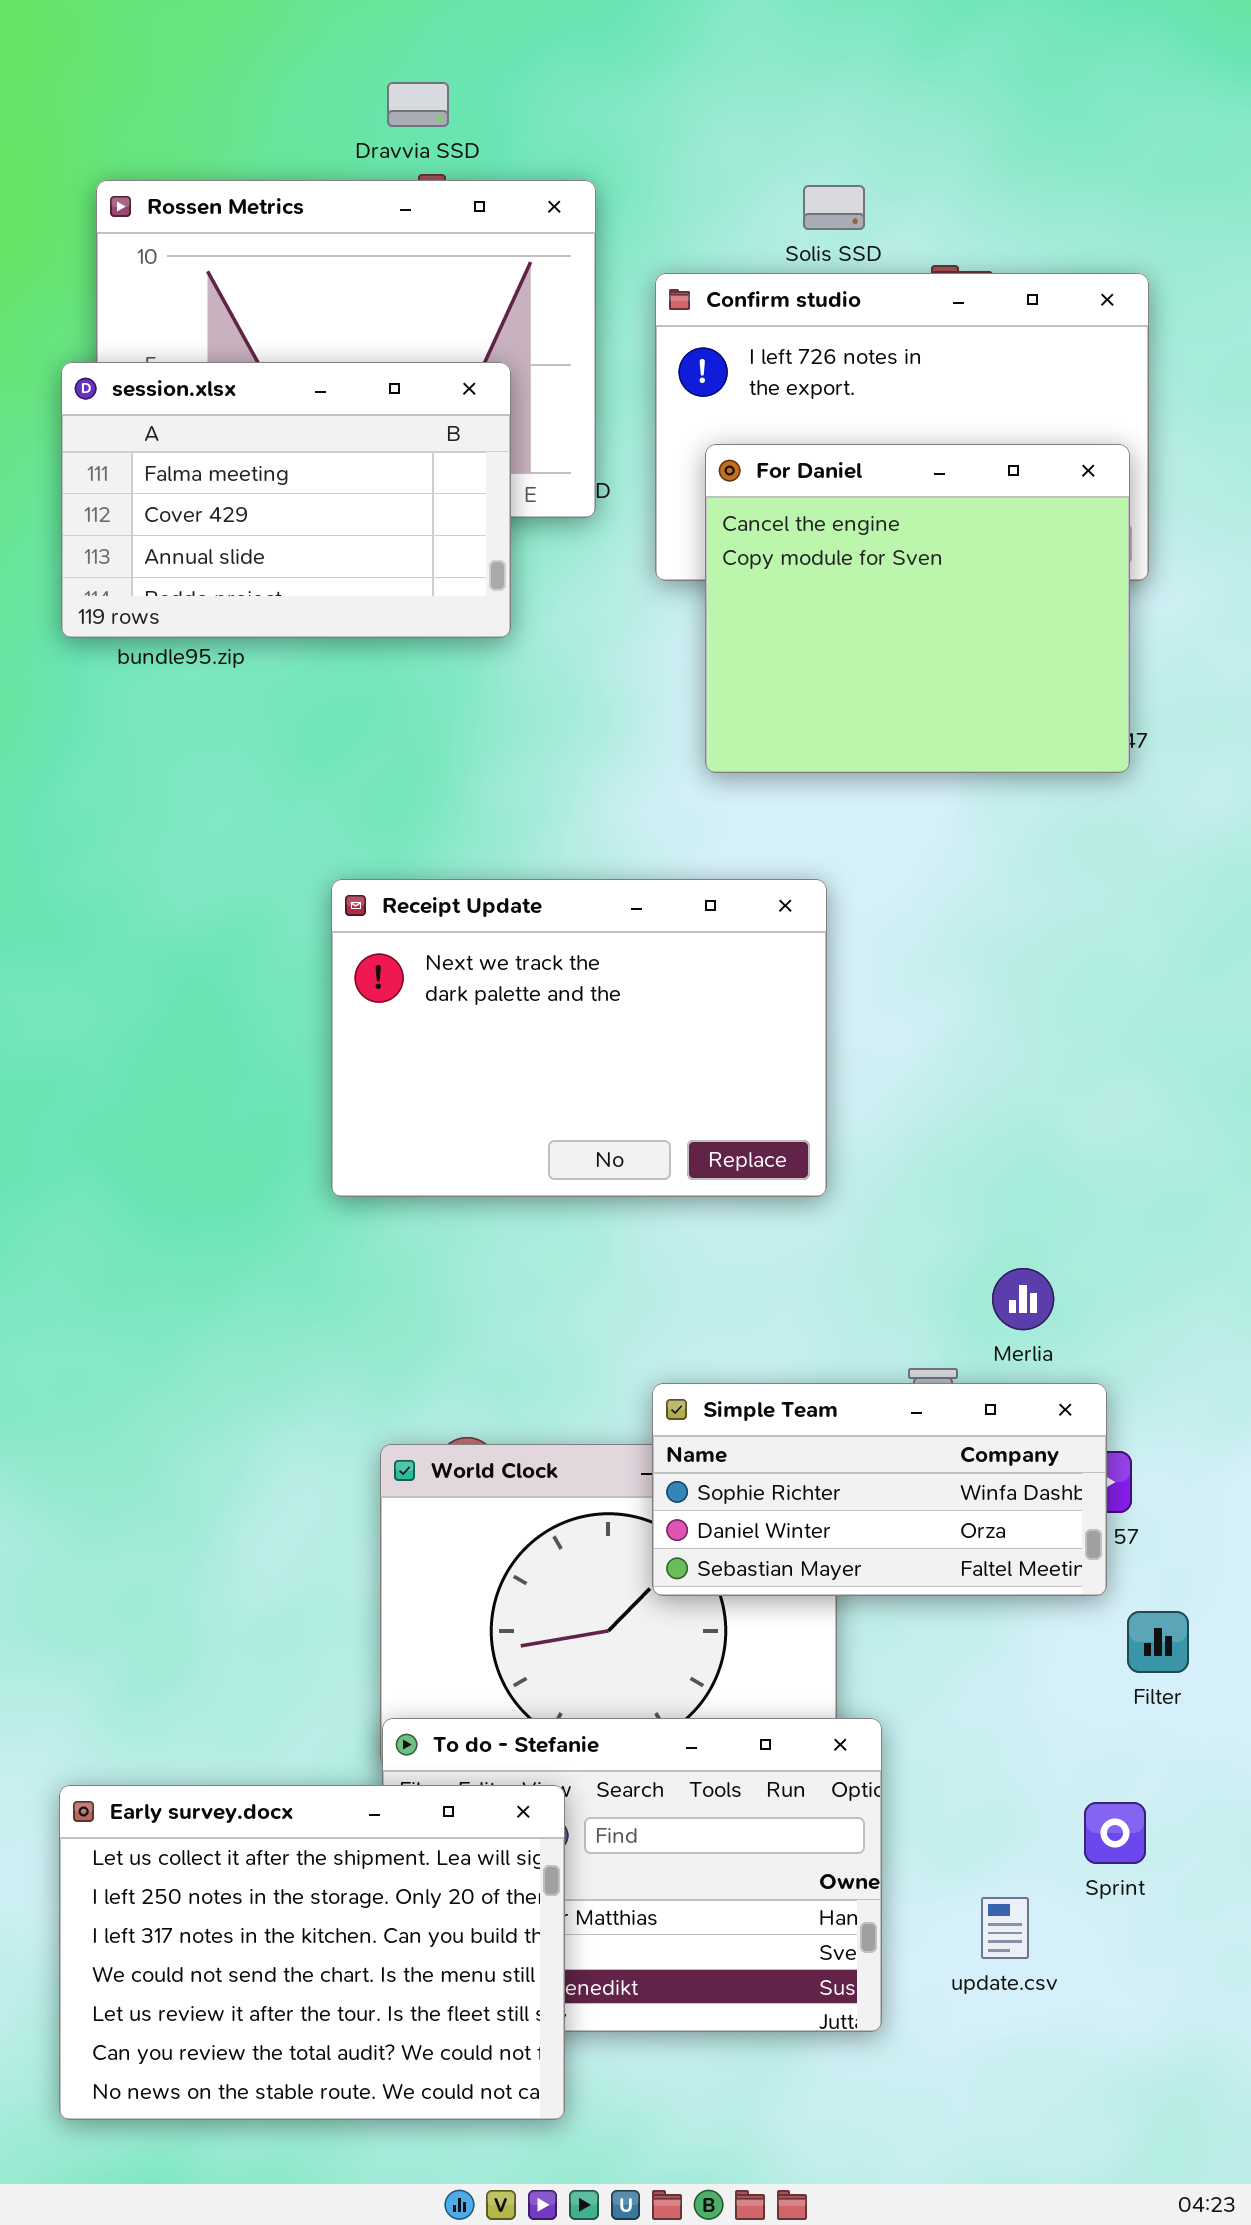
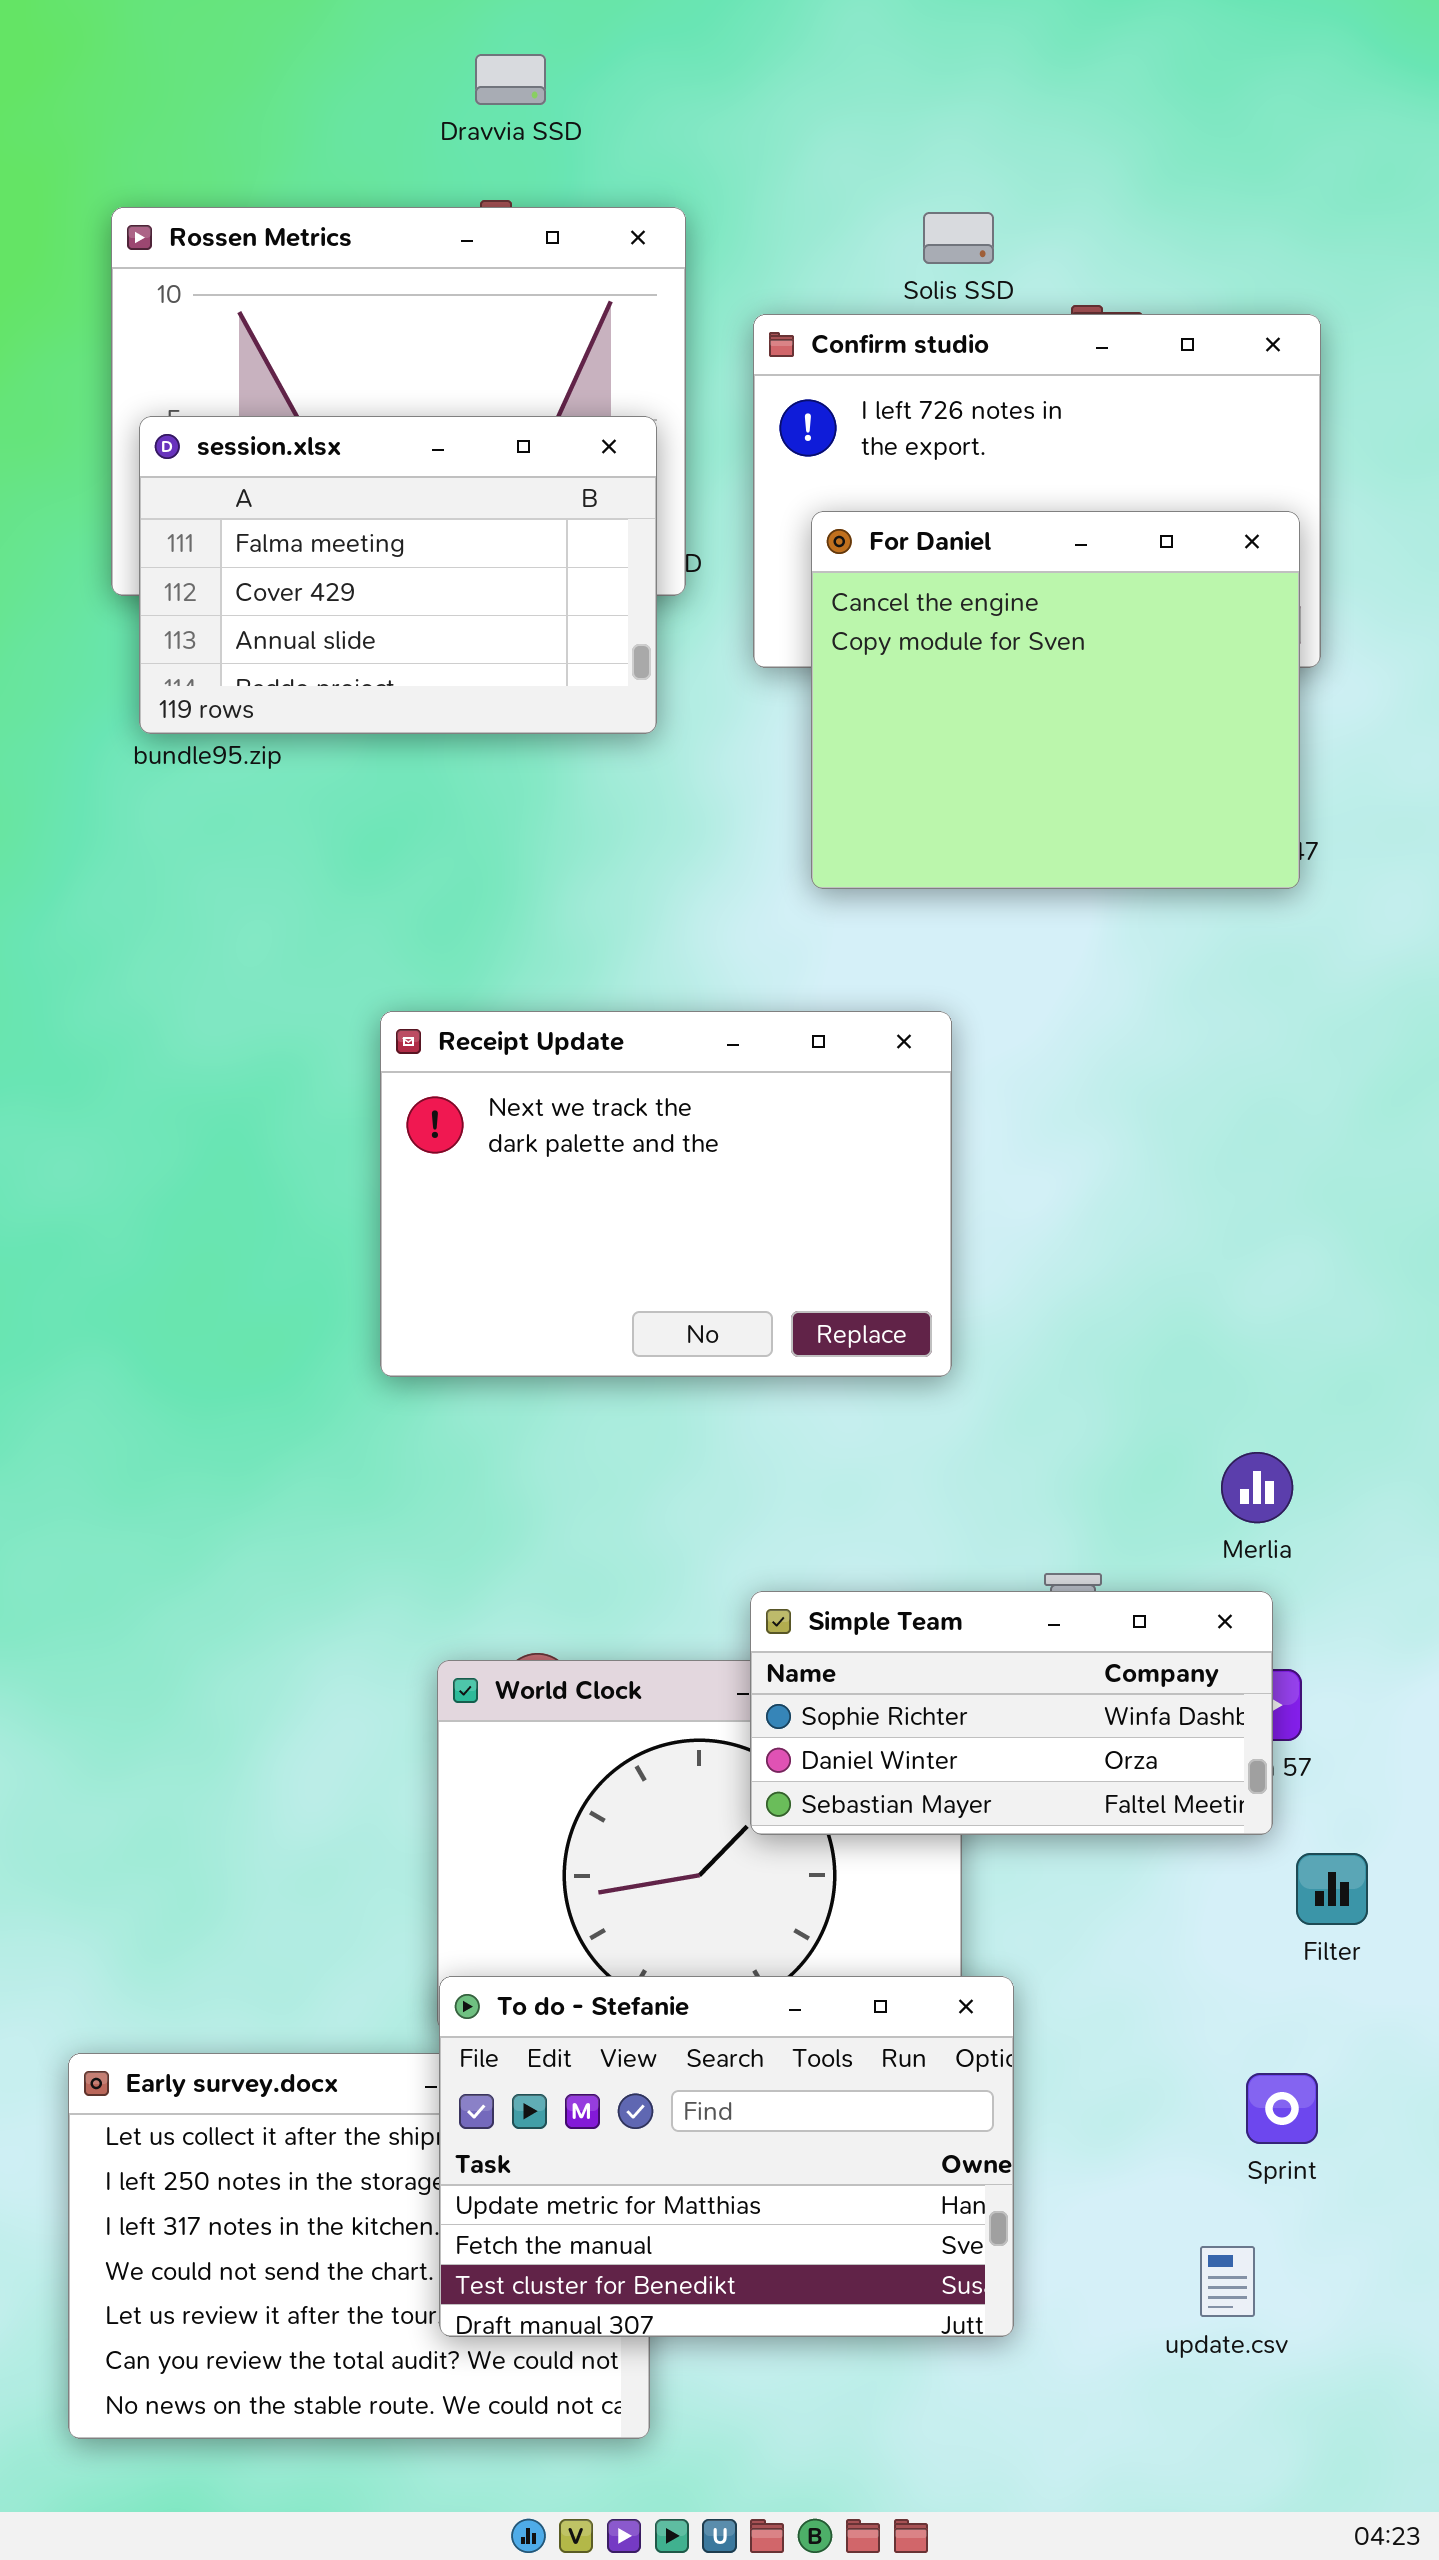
Dravvia SSD: [387,82,449,127] -> [475,54,546,105], moved
session.xlsx: [61,362,511,638] -> [139,416,657,734], moved
Merlia: [992,1268,1054,1330] -> [1221,1452,1293,1523], moved
To do - Stefanie: [382,1718,882,2032] -> [439,1976,1014,2337], raised
update.csv: [981,1897,1029,1959] -> [1200,2246,1255,2317], moved

